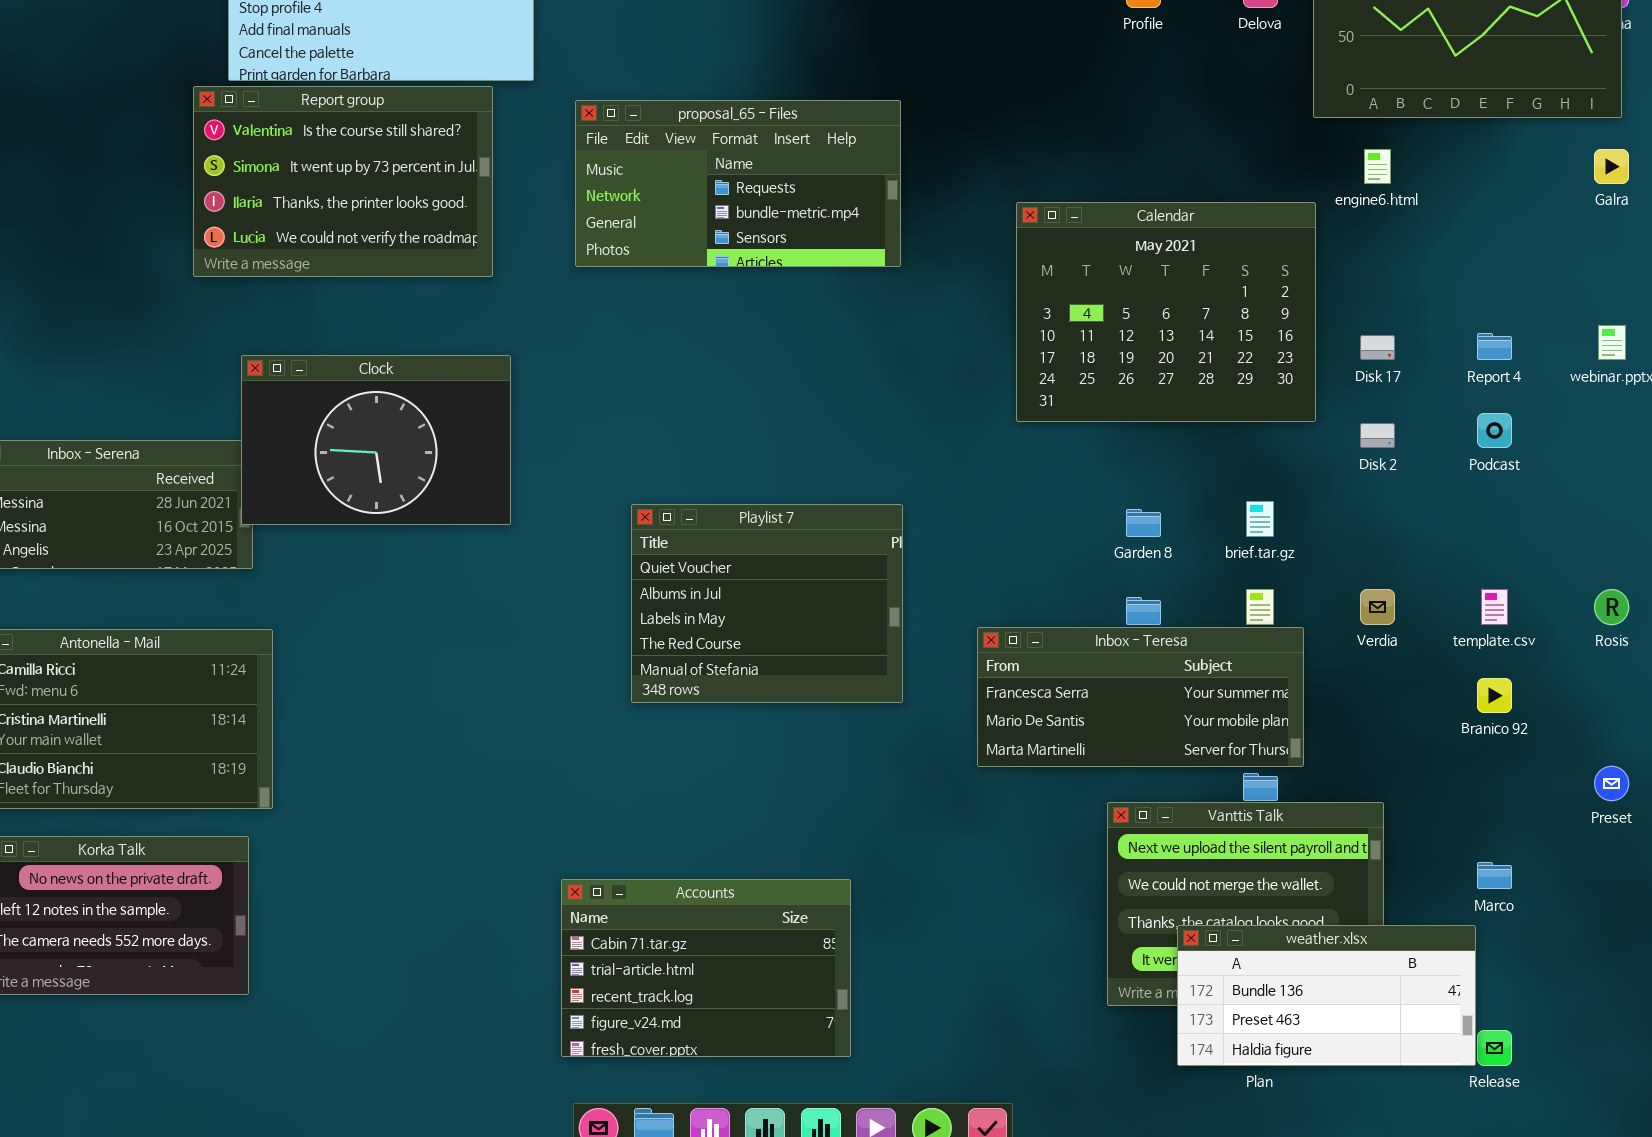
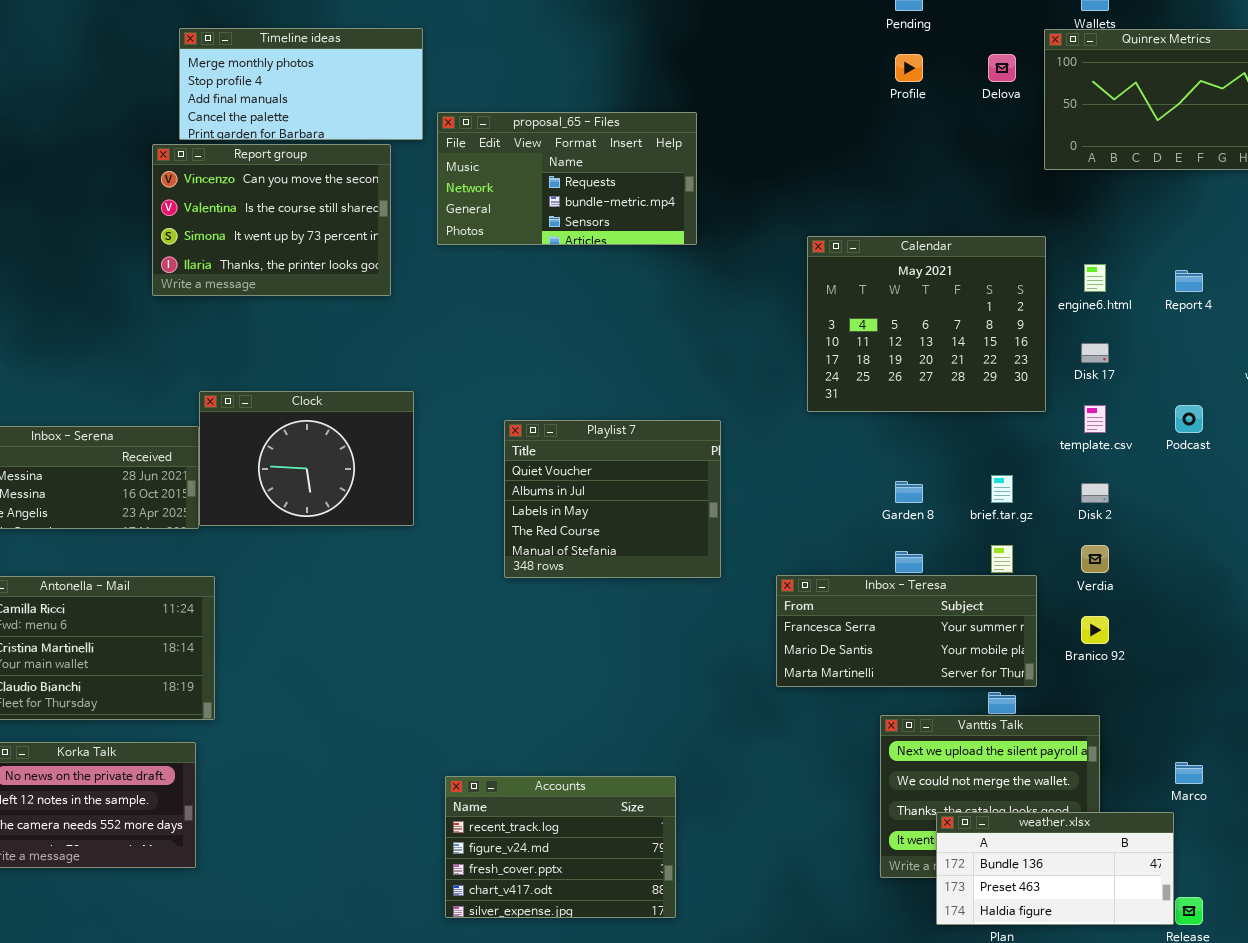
Report group: [193,86,493,277] -> [152,144,391,296], scrolled up 1 row
proposal_65 - Files: [575,100,901,267] -> [437,112,697,245], moved
engine6.html: [1364,149,1391,184] -> [1084,264,1106,292], moved
Report 4: [1477,333,1512,360] -> [1175,270,1203,292], moved
Clock: [241,355,511,525] -> [199,391,414,526], moved
Disk 2: [1360,423,1395,448] -> [1081,483,1109,503], moved
Playlist 7: [631,504,903,703] -> [504,420,721,578], moved
template.csv: [1481,589,1508,625] -> [1084,405,1106,433], moved
Branico 92: [1477,678,1512,713] -> [1081,616,1109,644], moved
Accounts: [561,879,851,1057] -> [445,776,676,918], scrolled down 2 rows

